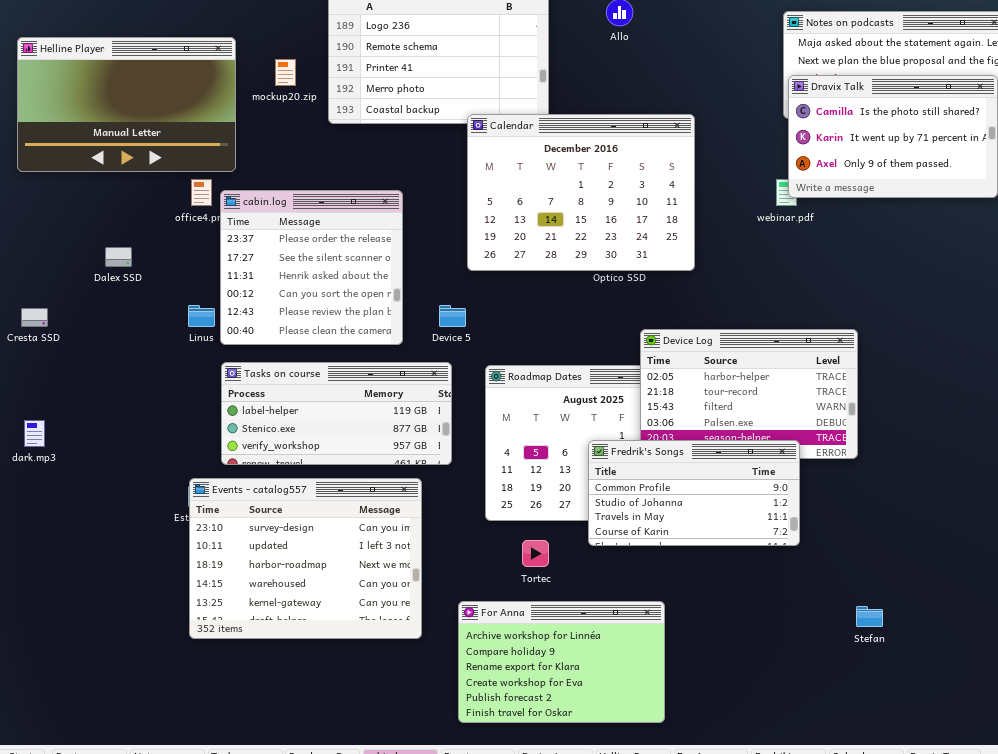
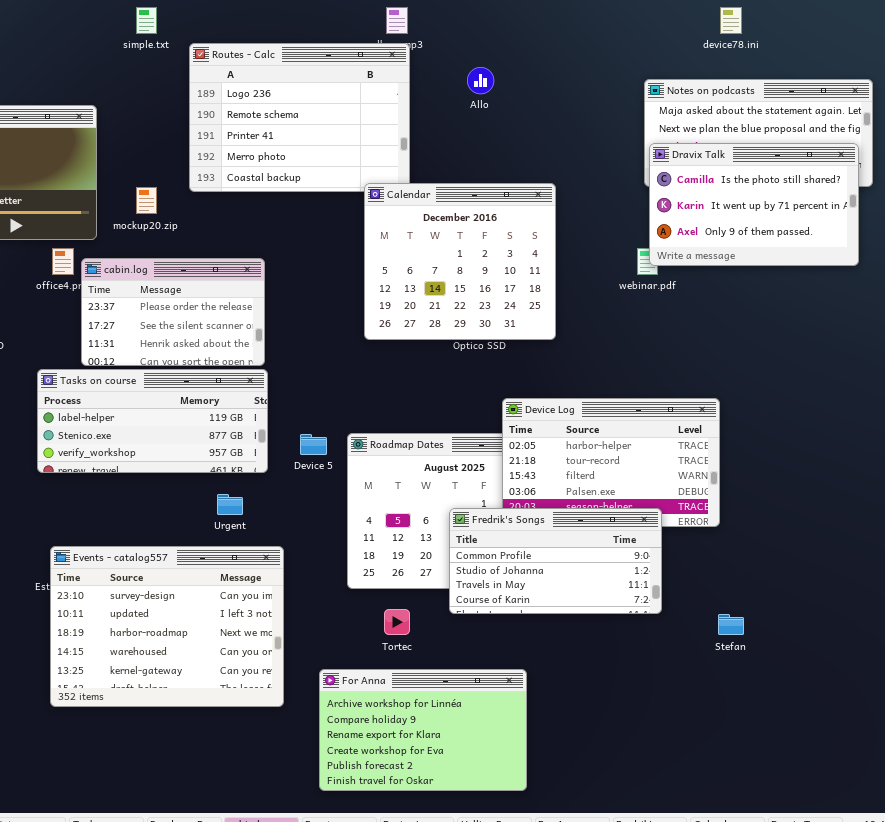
mockup20.zip: [275,59,296,86] -> [136,187,157,214], moved
Calendar: [467,114,695,271] -> [364,183,556,340], resized
cabin.log: [220,190,403,345] -> [81,258,265,366], resized
Device 5: [439,305,466,327] -> [300,434,327,455], moved
Tasks on course: [221,362,452,465] -> [37,369,268,473], moved
Stefan: [856,606,883,627] -> [718,614,744,635], moved

